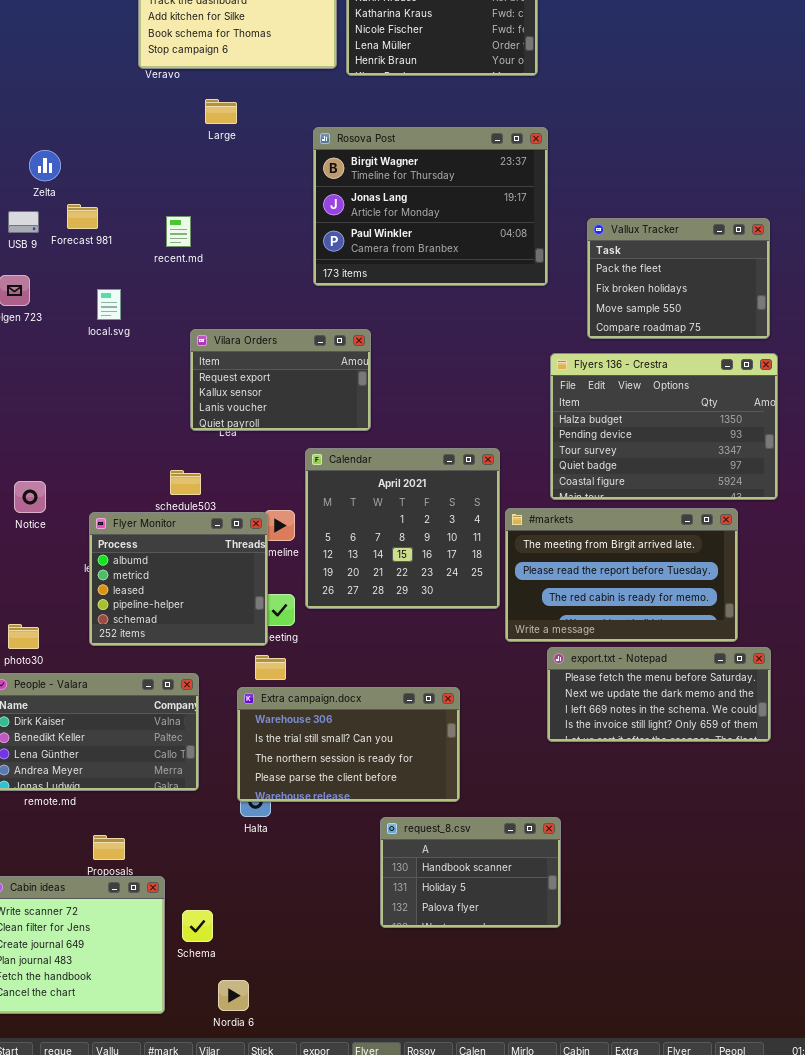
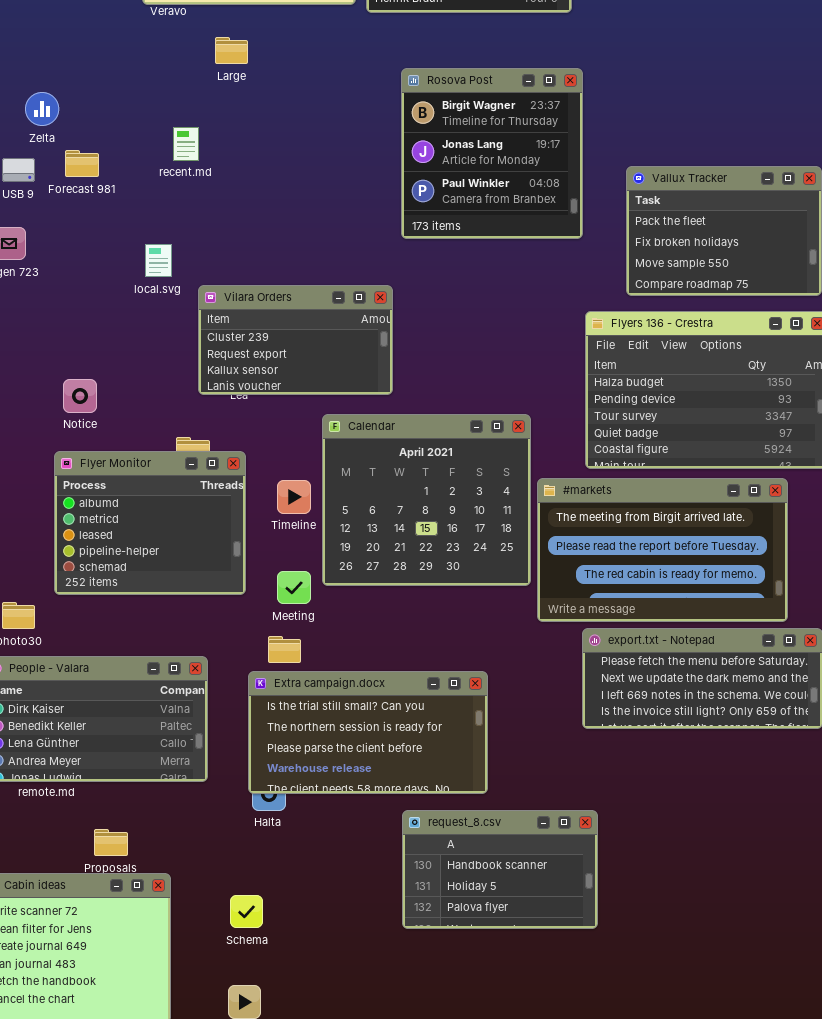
Rosova Post: [313,127,548,286] -> [401,68,583,239], resized
recent.md: [166,216,191,247] -> [173,127,199,161], moved
local.svg: [97,289,121,320] -> [145,244,172,277], moved
Vilara Orders: [190,329,371,431] -> [198,285,393,395], scrolled up 1 row
Notice: [14,481,46,513] -> [63,379,97,413], moved
Flyer Monitor: [89,512,268,646] -> [54,451,246,595], moved
Extra campaign.docx: [237,687,460,802] -> [248,671,488,794], scrolled down 1 row
Schema: [182,910,213,942] -> [230,895,263,928], moved

